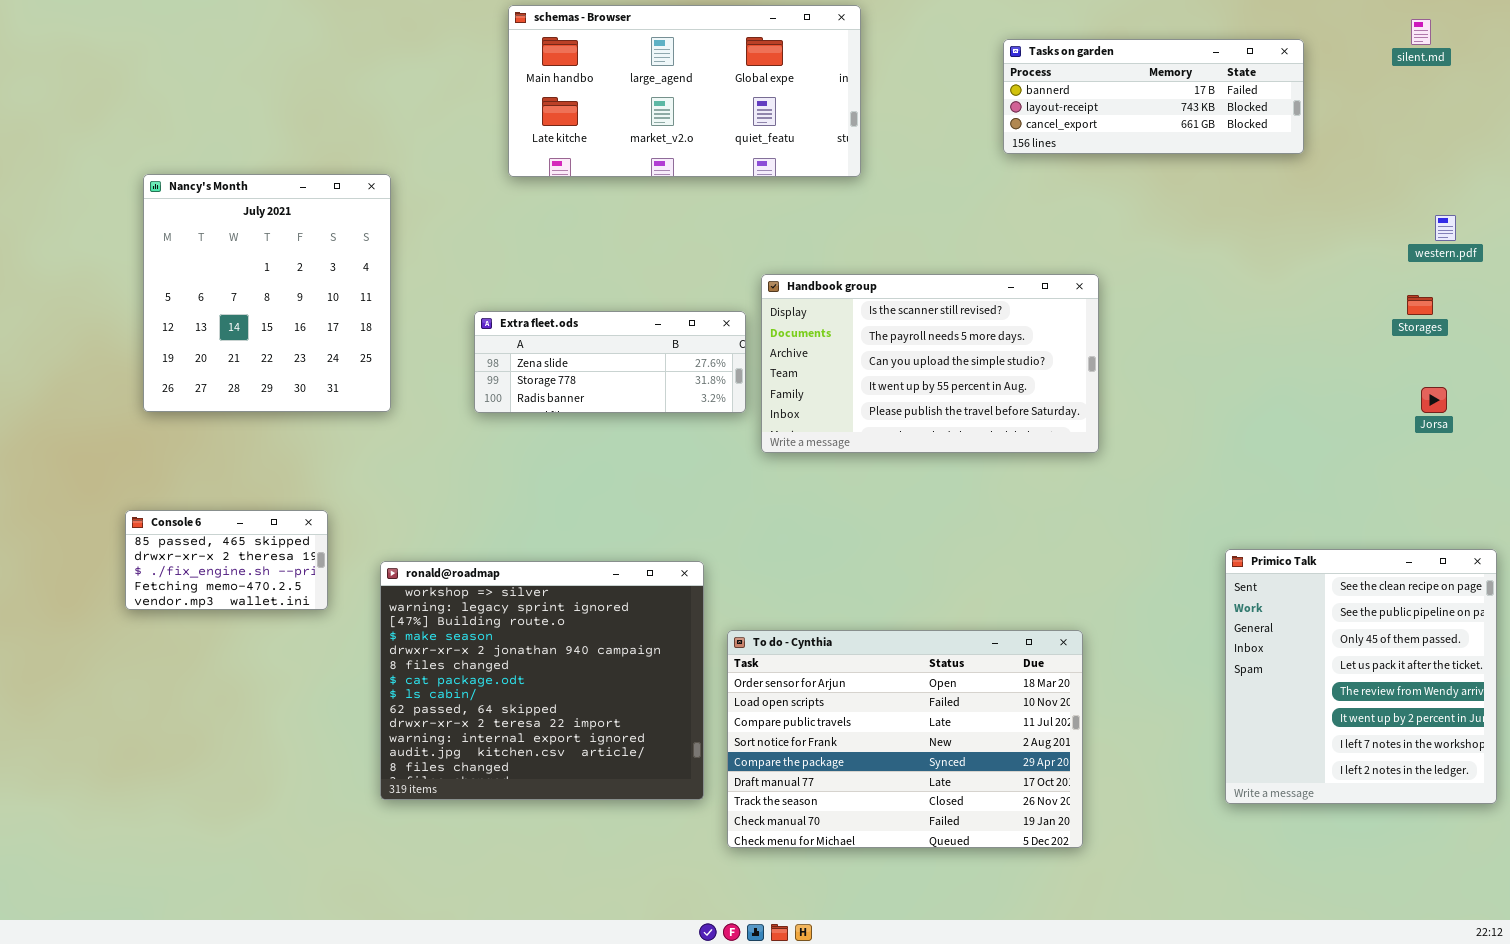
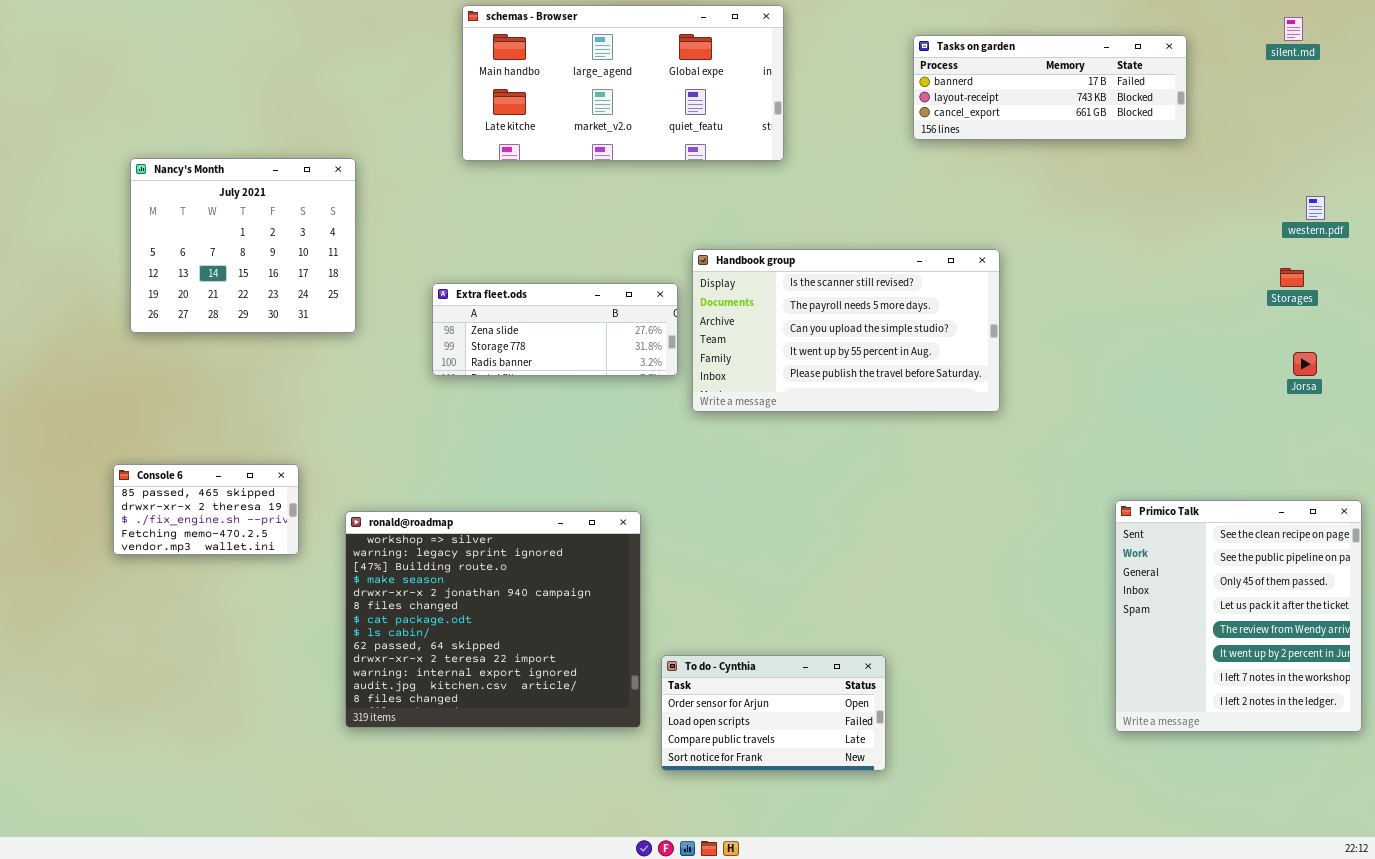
Nancy's Month: [143,174,391,412] -> [130,158,356,333], resized
To do - Cynthia: [727,630,1083,848] -> [661,655,886,771], resized

